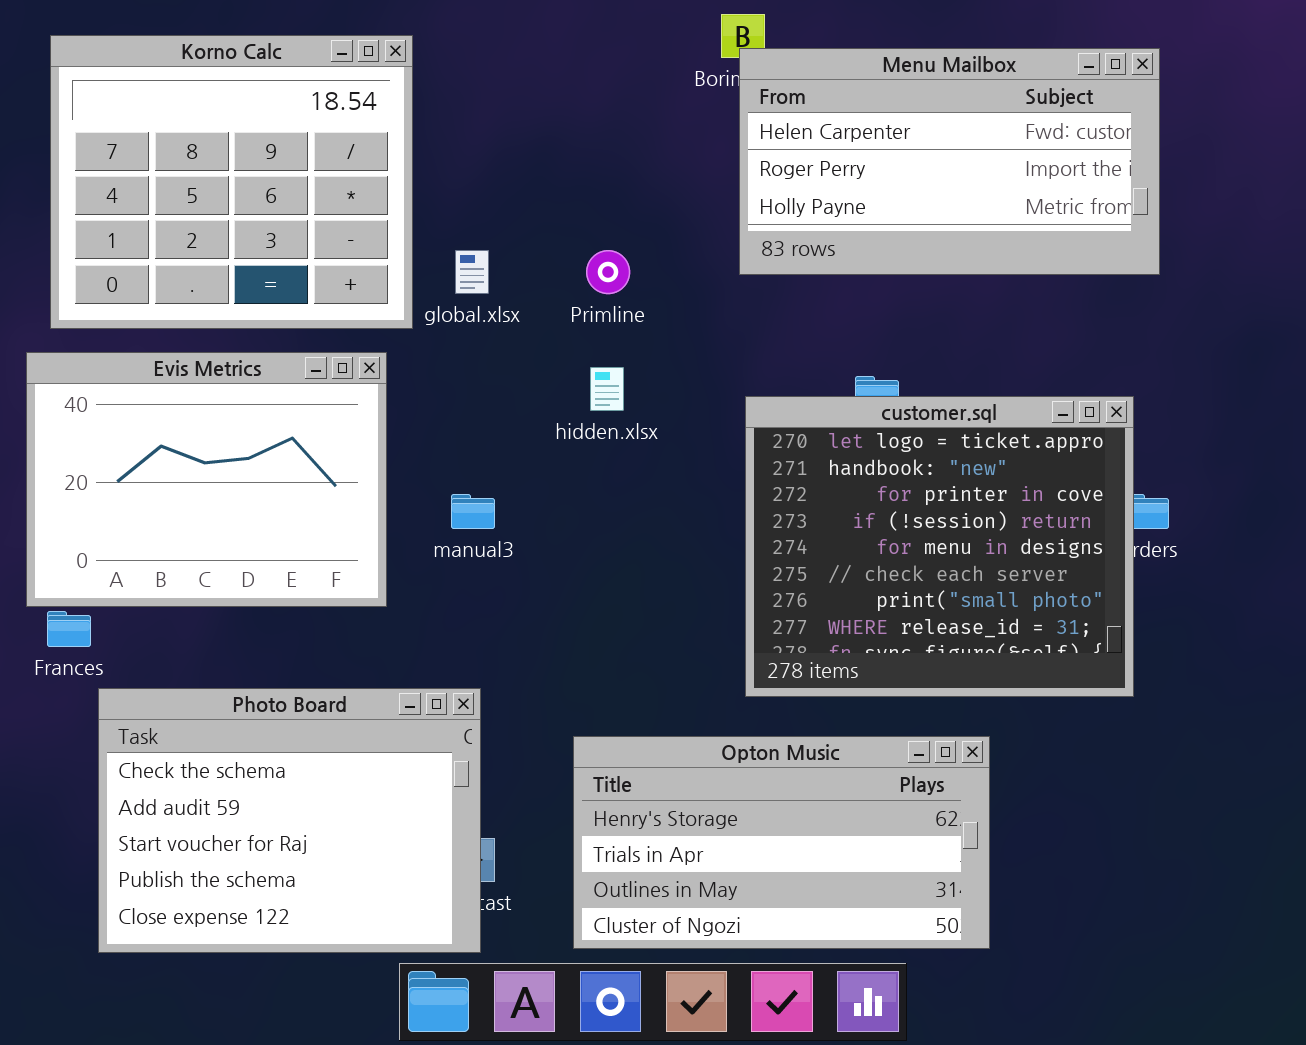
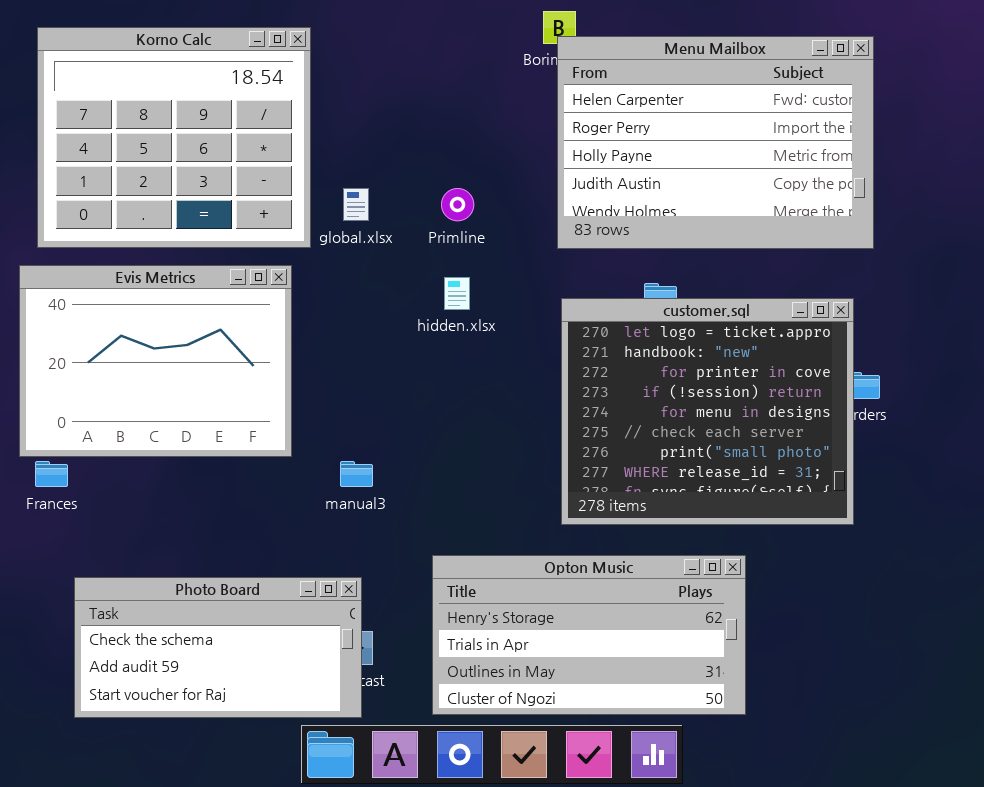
Menu Mailbox: [739,48,1160,275] -> [557,36,874,249], resized
manual3: [451,494,495,529] -> [340,461,373,487], moved
Photo Board: [98,688,481,953] -> [74,577,362,718], resized

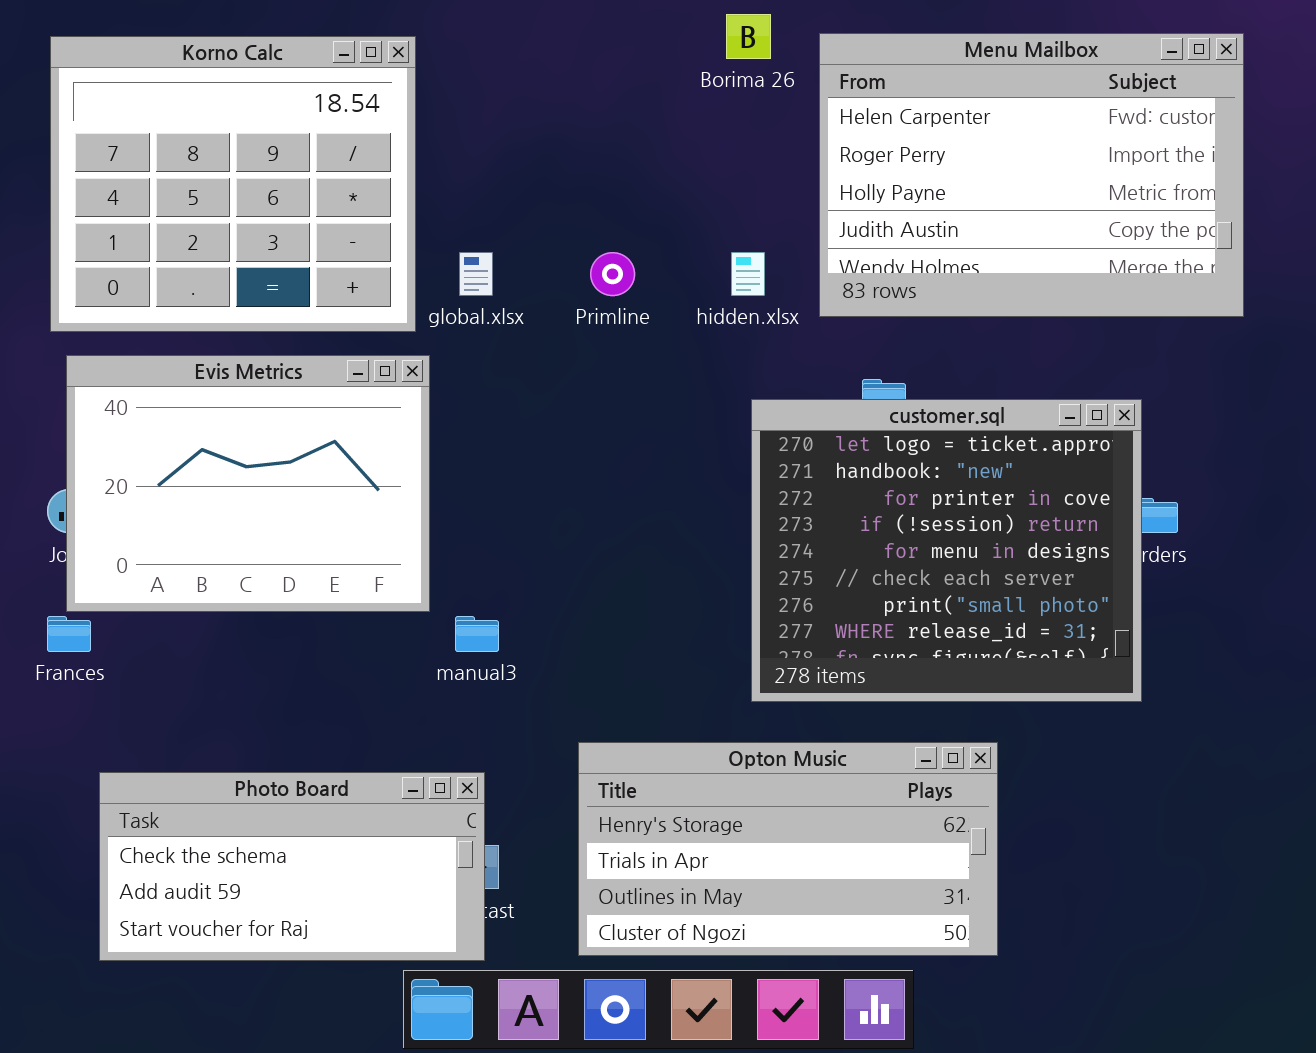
Menu Mailbox: [557,36,874,249] -> [819,33,1244,317], moved
Evis Metrics: [19,265,292,457] -> [66,355,430,612], moved
hidden.xlsx: [444,277,470,310] -> [731,252,765,296], moved

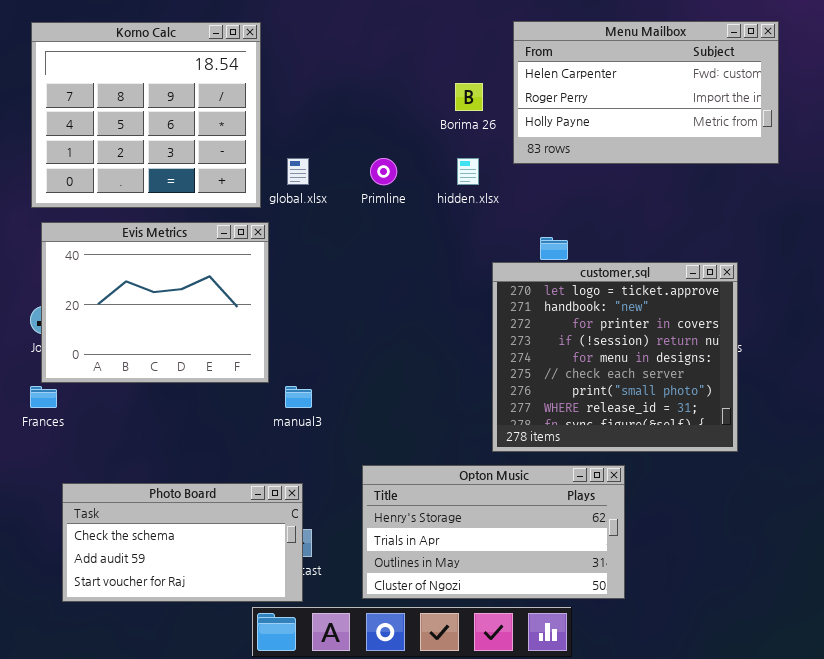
Borima 26: [726,14,771,59] -> [455,83,483,111], moved
Menu Mailbox: [819,33,1244,317] -> [513,21,779,164], resized
customer.sql: [751,399,1142,702] -> [492,262,738,452], moved

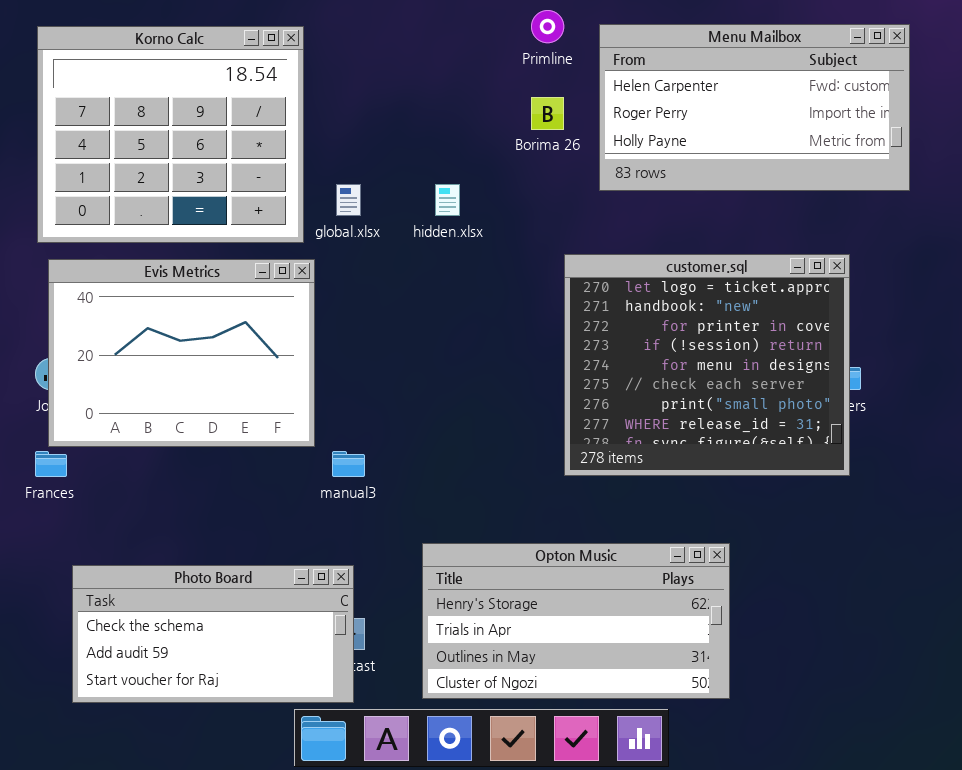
Primline: [370,158,397,185] -> [531,10,564,43], moved
hidden.xlsx: [457,158,479,185] -> [435,184,460,216], moved
customer.sql: [492,262,738,452] -> [564,254,850,476], moved

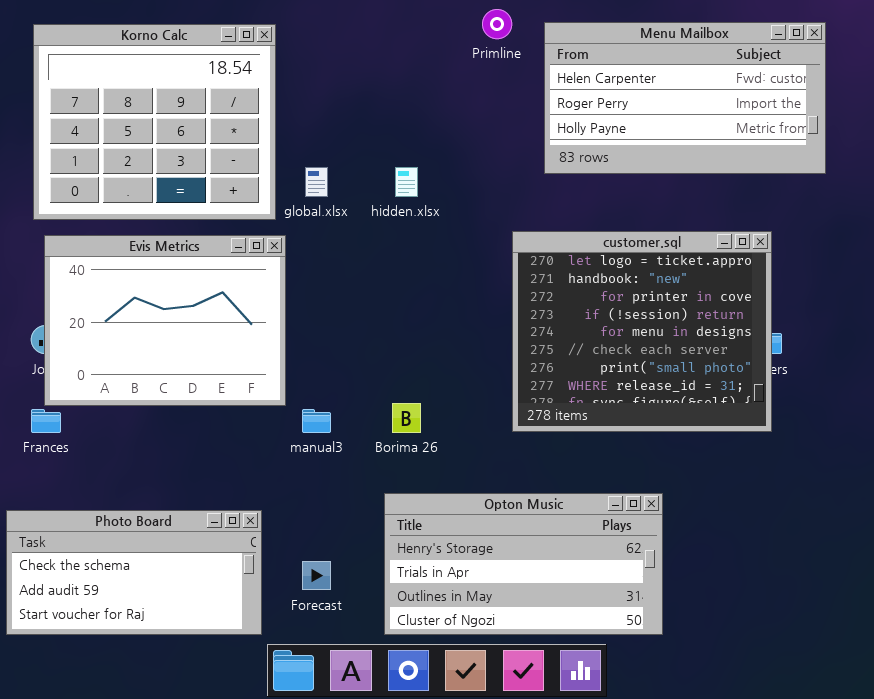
Borima 26: [531,97,564,130] -> [392,403,421,433], moved
Photo Board: [72,565,354,703] -> [6,510,262,635], moved

